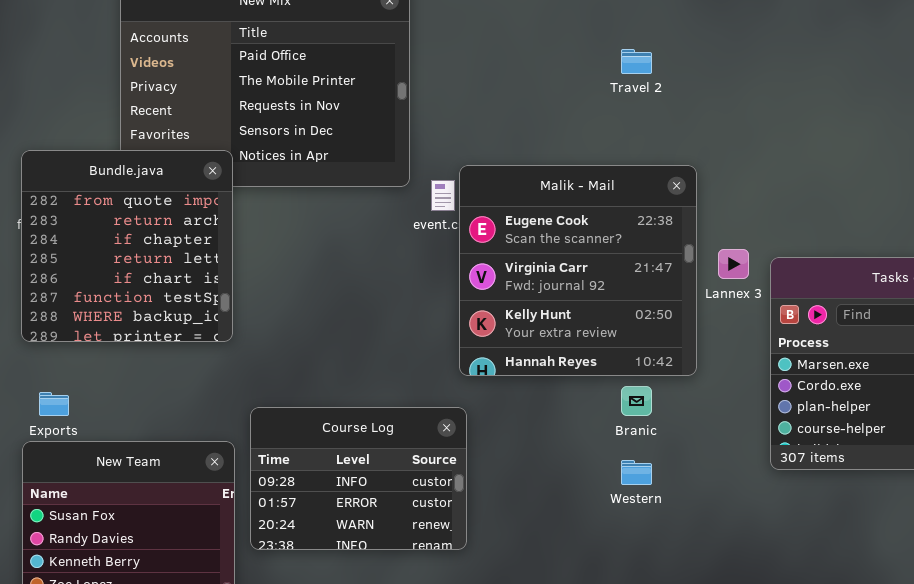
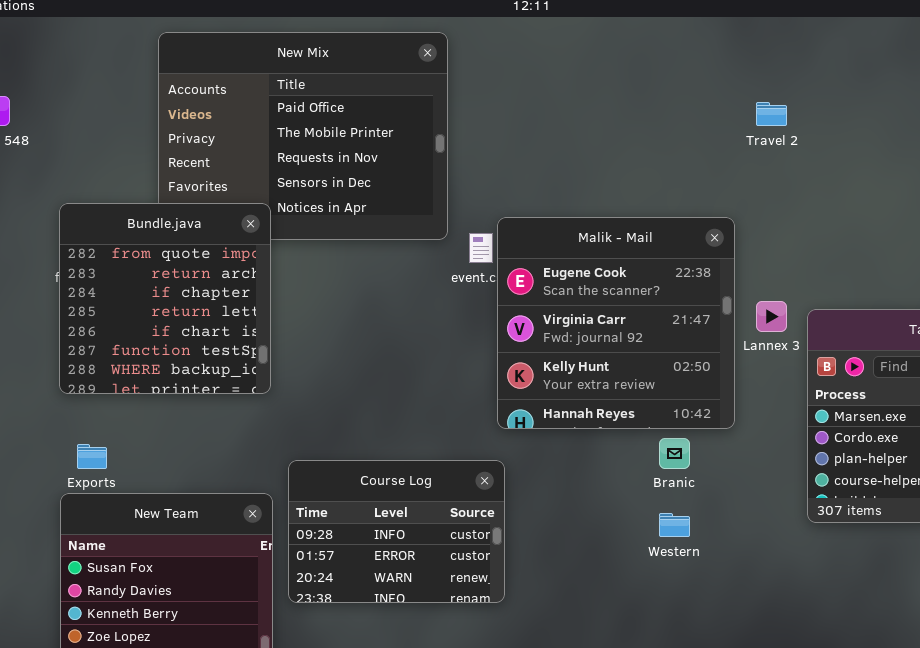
Travel 2: [621,49,652,74] -> [756,102,787,126], moved

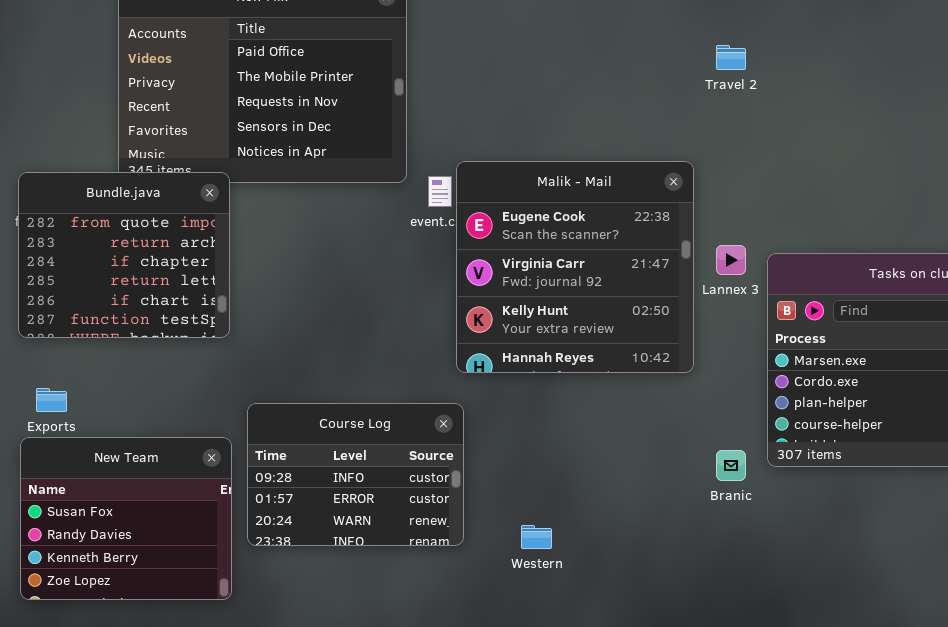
Bundle.java: [59,203,271,394] -> [18,172,230,338], resized
Branic: [659,438,690,469] -> [716,450,746,481], moved
Western: [659,513,690,537] -> [521,525,552,549], moved

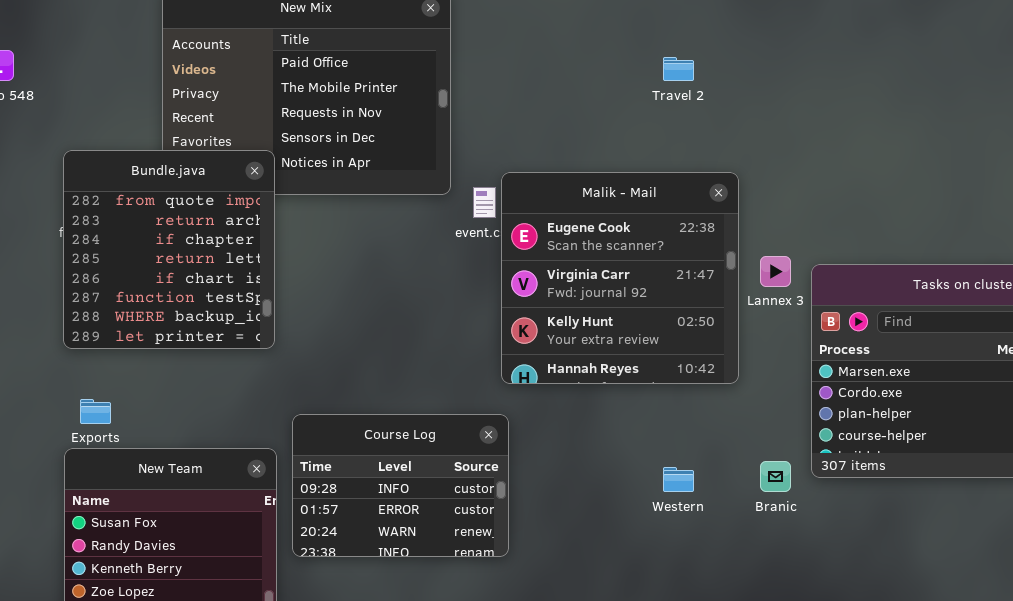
Travel 2: [716,45,746,70] -> [663,57,694,81], moved
Bundle.java: [18,172,230,338] -> [63,150,275,349], resized
Western: [521,525,552,549] -> [663,467,694,492], moved

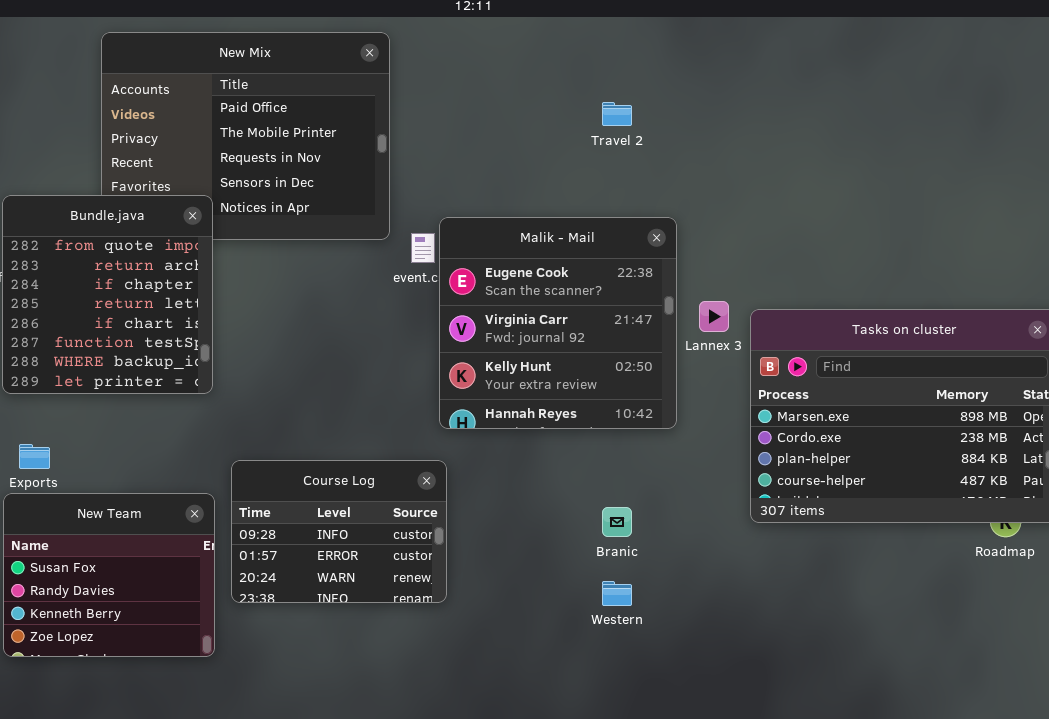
Branic: [760,461,791,492] -> [602,507,632,537], moved
Western: [663,467,694,492] -> [602,581,632,606], moved

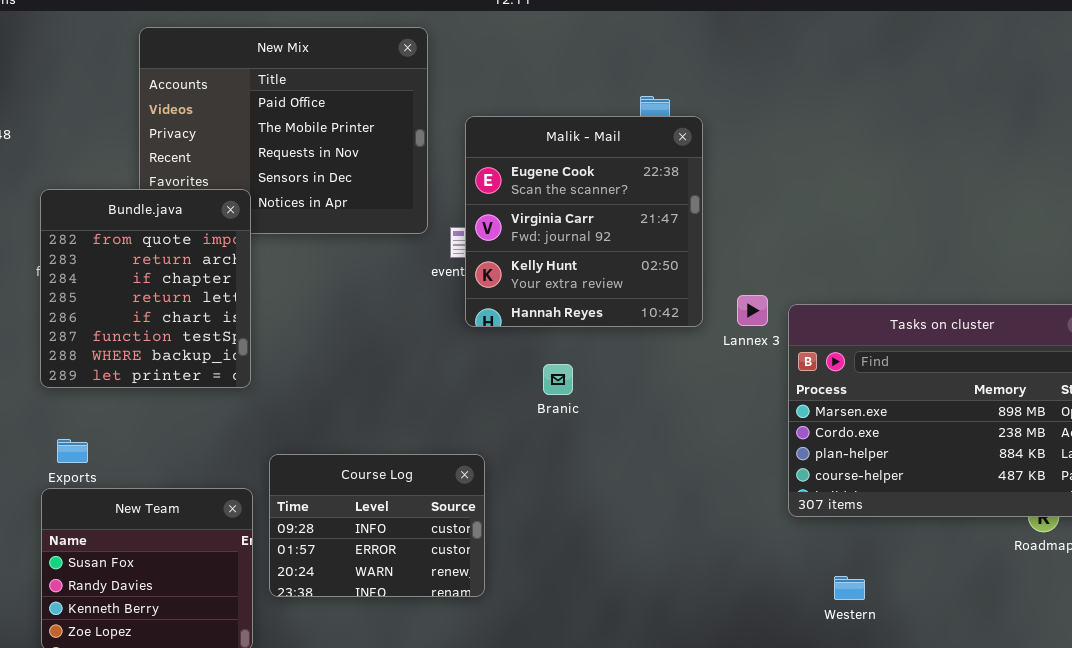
Malik - Mail: [439,217,677,429] -> [465,116,703,327], moved
Branic: [602,507,632,537] -> [543,364,573,395], moved
Western: [602,581,632,606] -> [834,576,865,600], moved

